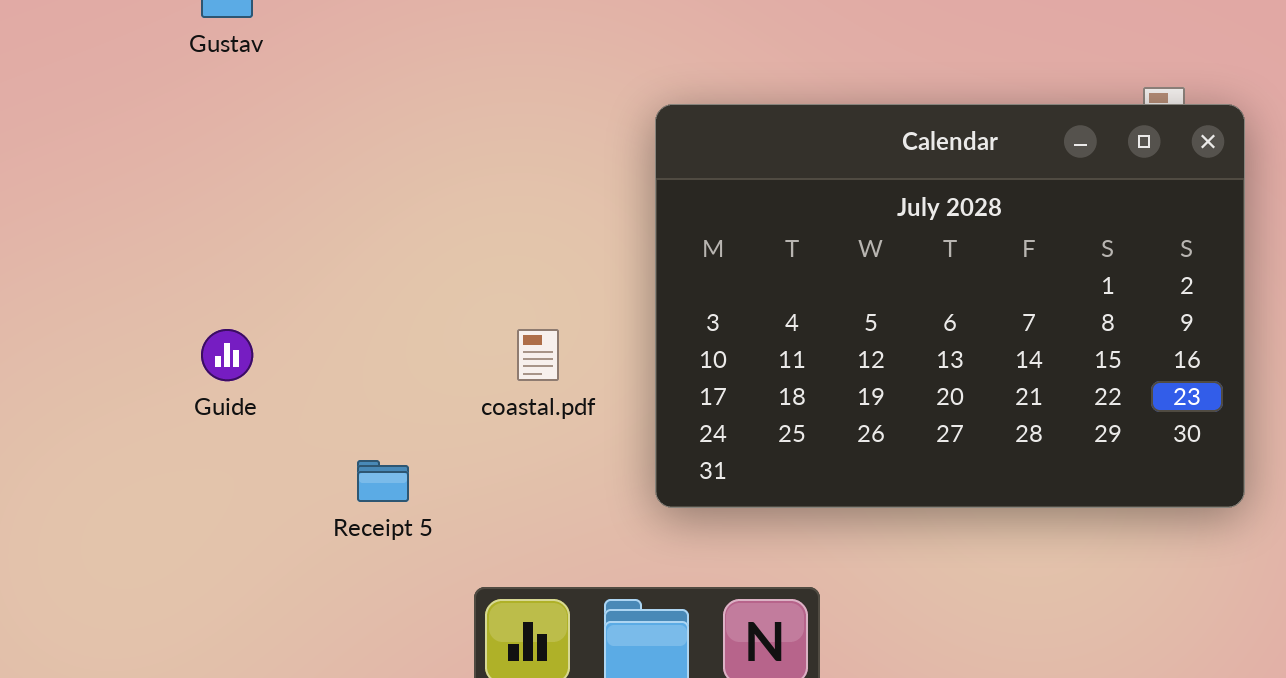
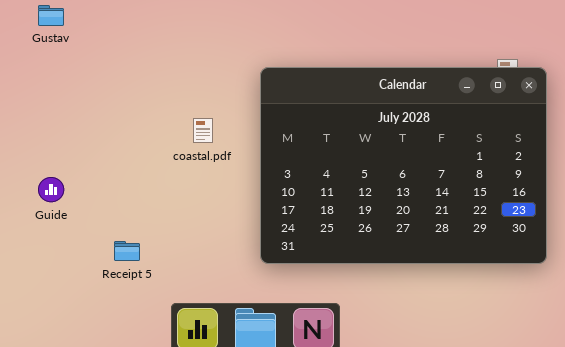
coastal.pdf: [517,329,559,381] -> [193,118,213,143], moved

